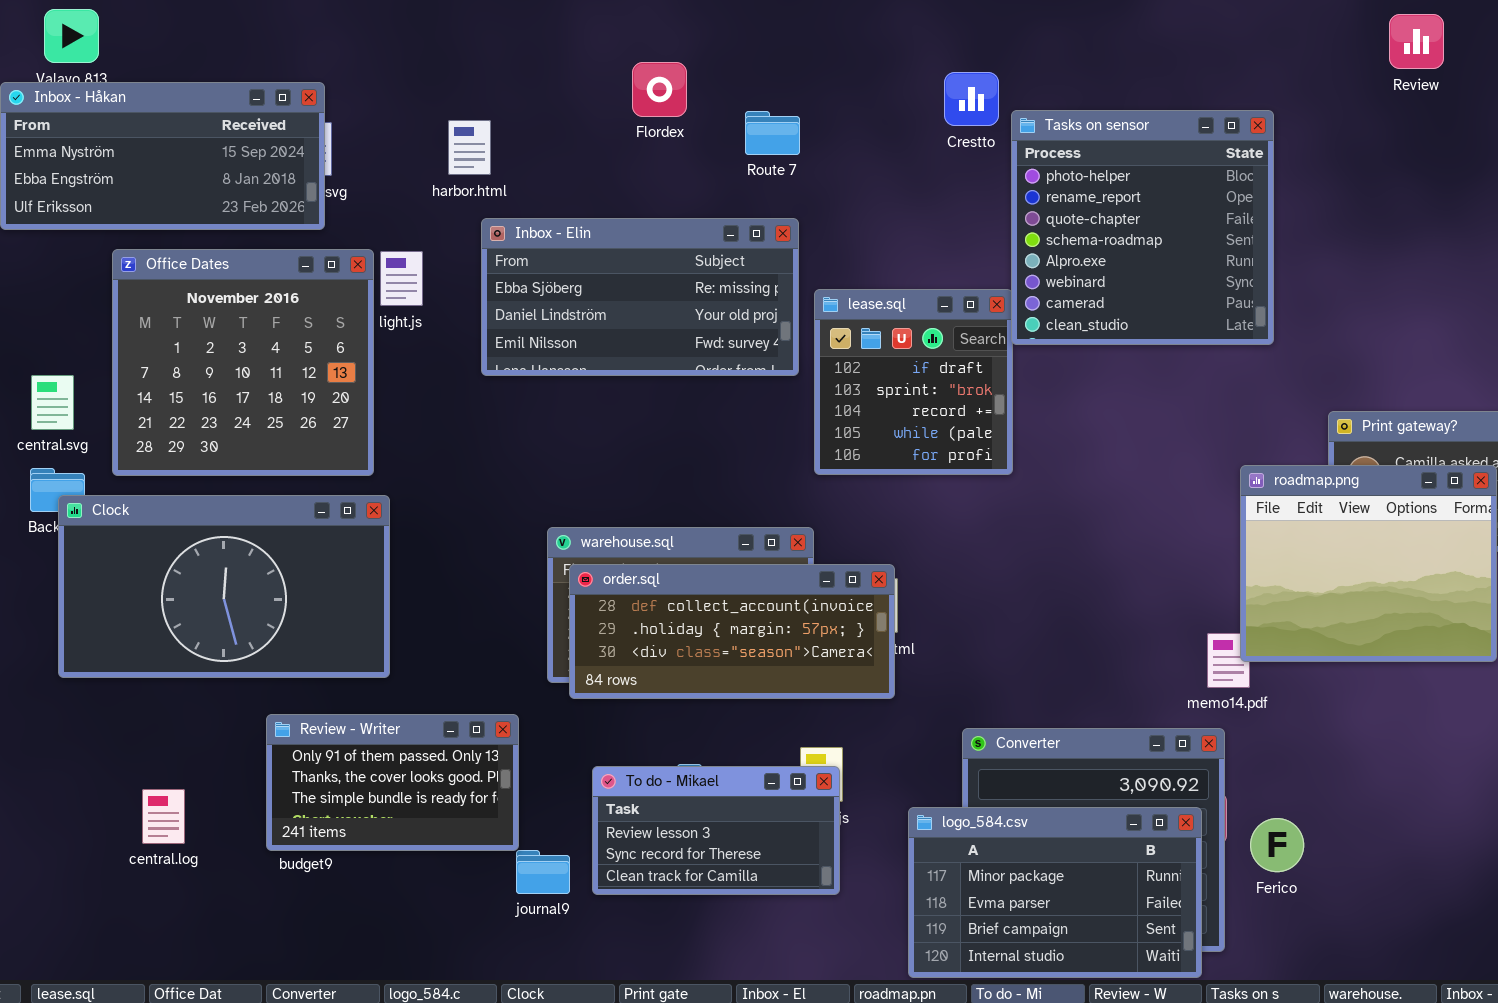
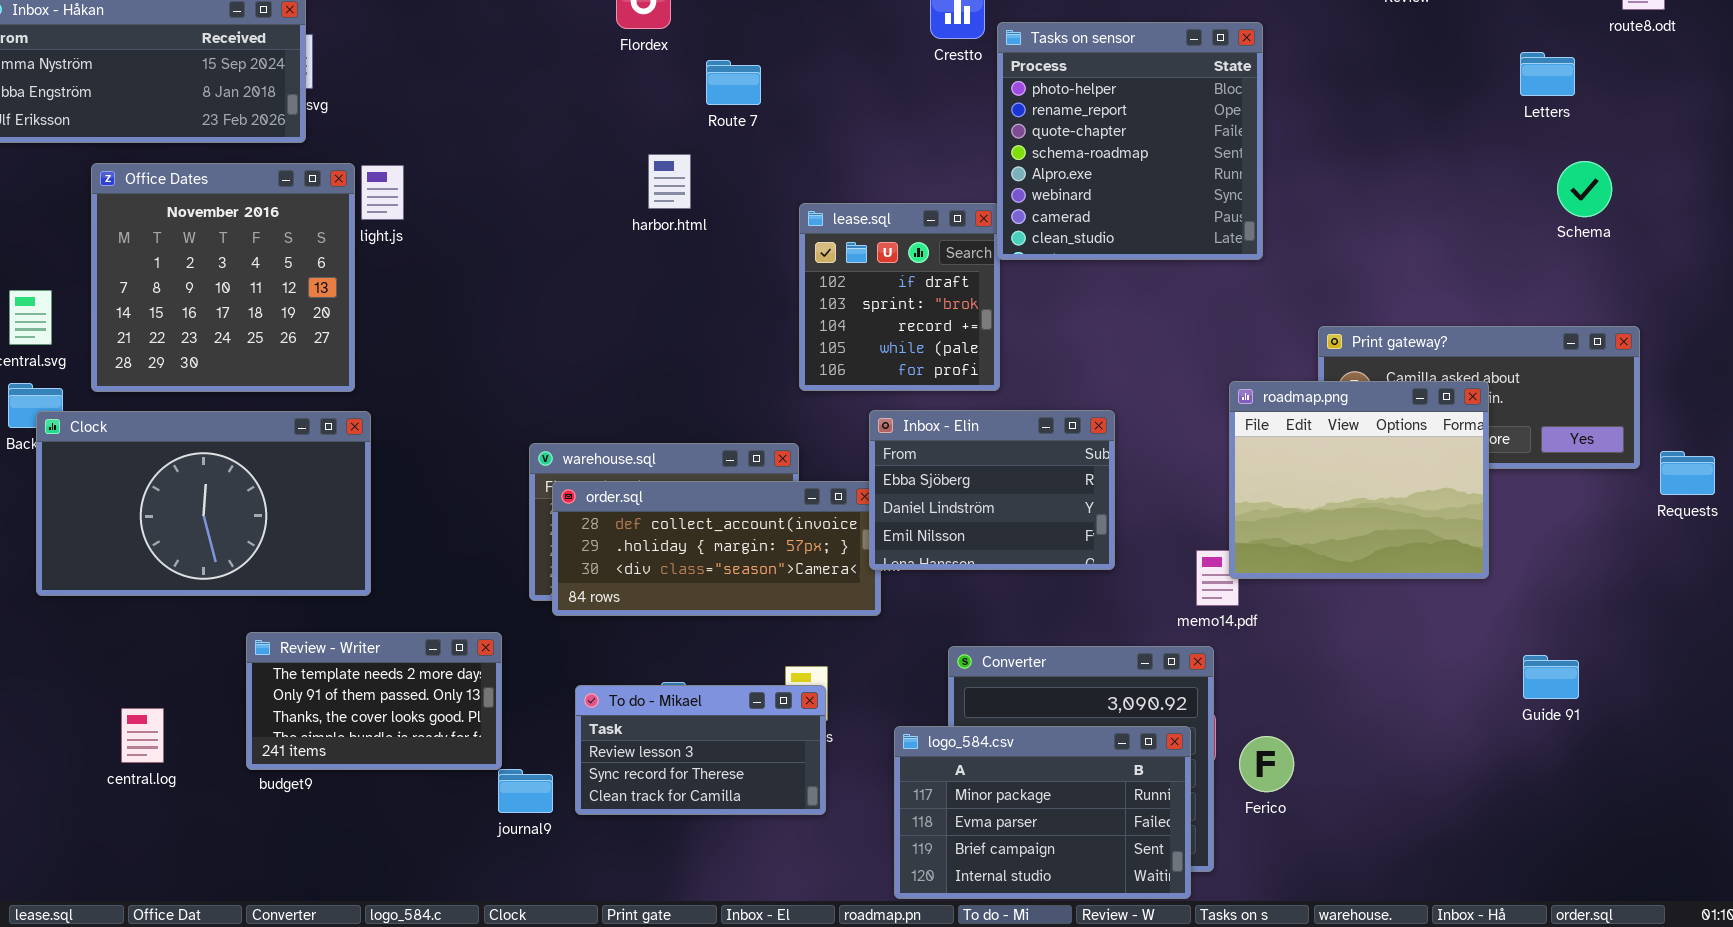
Route 7: [745,111,800,155] -> [706,60,761,105], moved
harbor.html: [448,120,491,175] -> [648,154,691,209], moved
Inbox - Elin: [481,218,799,376] -> [869,410,1115,570], moved, resized
Review - Writer: [266,714,519,851] -> [246,632,502,770], scrolled up 1 row

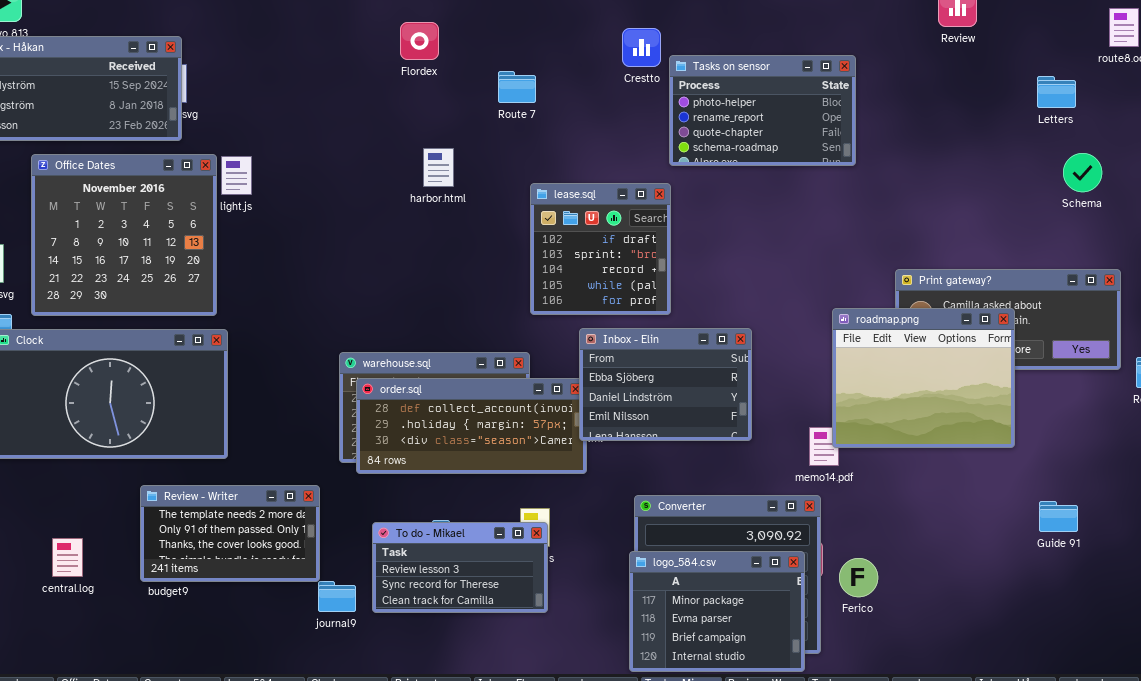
Tasks on sensor: [997,22,1263,260] -> [669,55,856,166], resized
Route 7: [706,60,761,105] -> [498,71,536,103], moved
logo_584.csv: [894,726,1191,899] -> [629,551,805,672], resized

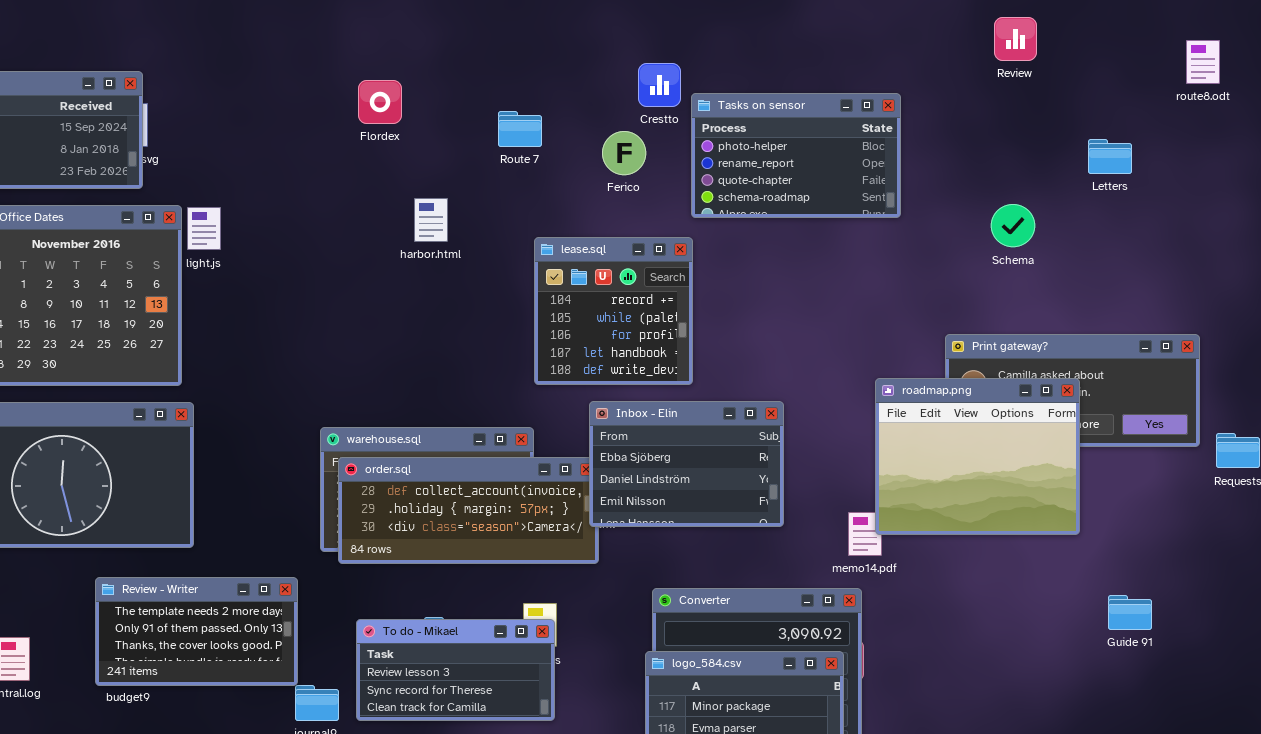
Flordex: [400,22,439,60] -> [358,80,402,124], moved
Letters: [1037,76,1076,108] -> [1088,139,1132,174], moved
Schema: [1063,153,1102,192] -> [991,204,1035,247], moved
lease.sql: [530,183,671,315] -> [534,237,693,385], scrolled down 2 rows
Ferico: [839,558,878,597] -> [602,131,646,175], moved

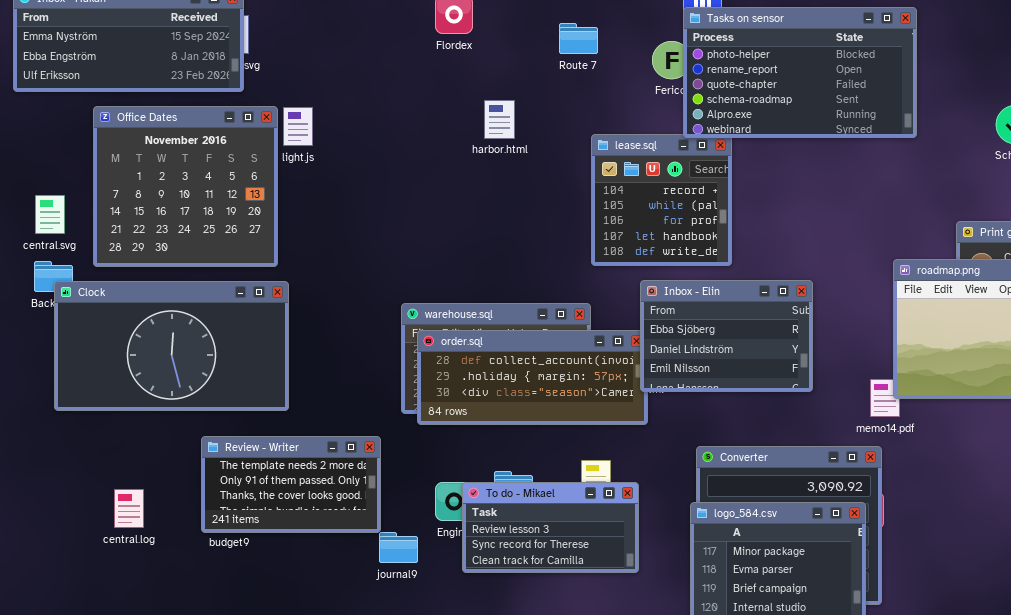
Tasks on sensor: [691,93,901,218] -> [683,7,917,138], resized
To do - Mikael: [356,619,555,721] -> [462,482,639,573], moved

